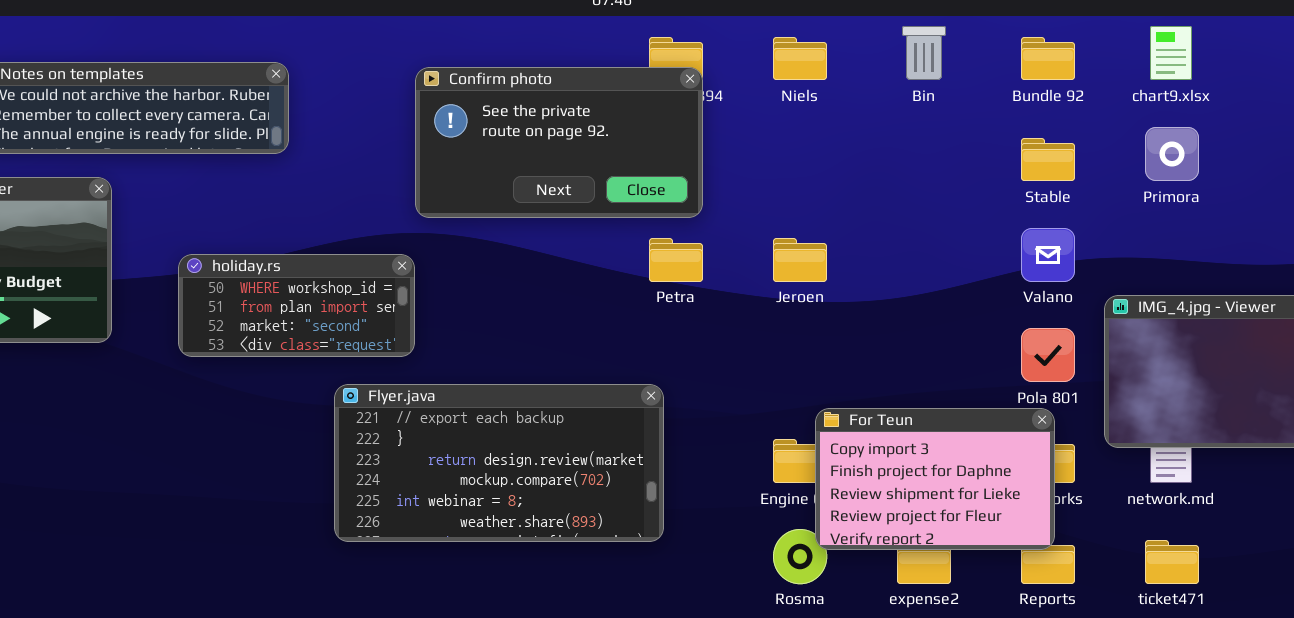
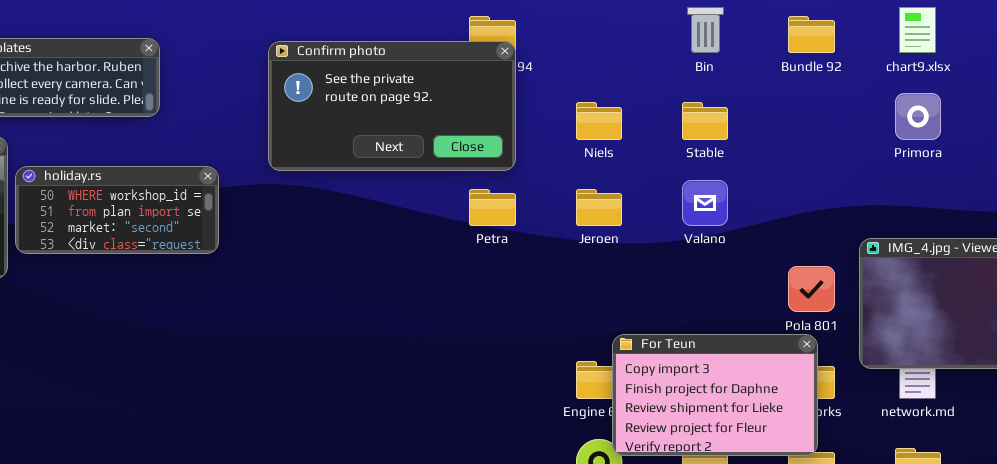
Niels: [773,37,827,80] -> [576,102,622,140], moved
Stable: [1021,138,1075,181] -> [682,102,728,140], moved
Valano: [1021,228,1075,282] -> [682,180,728,226], moved
holiday.rs: [178,254,415,357] -> [15,166,219,254], moved
Flyer.java: [334,384,664,542] -> none, closed

